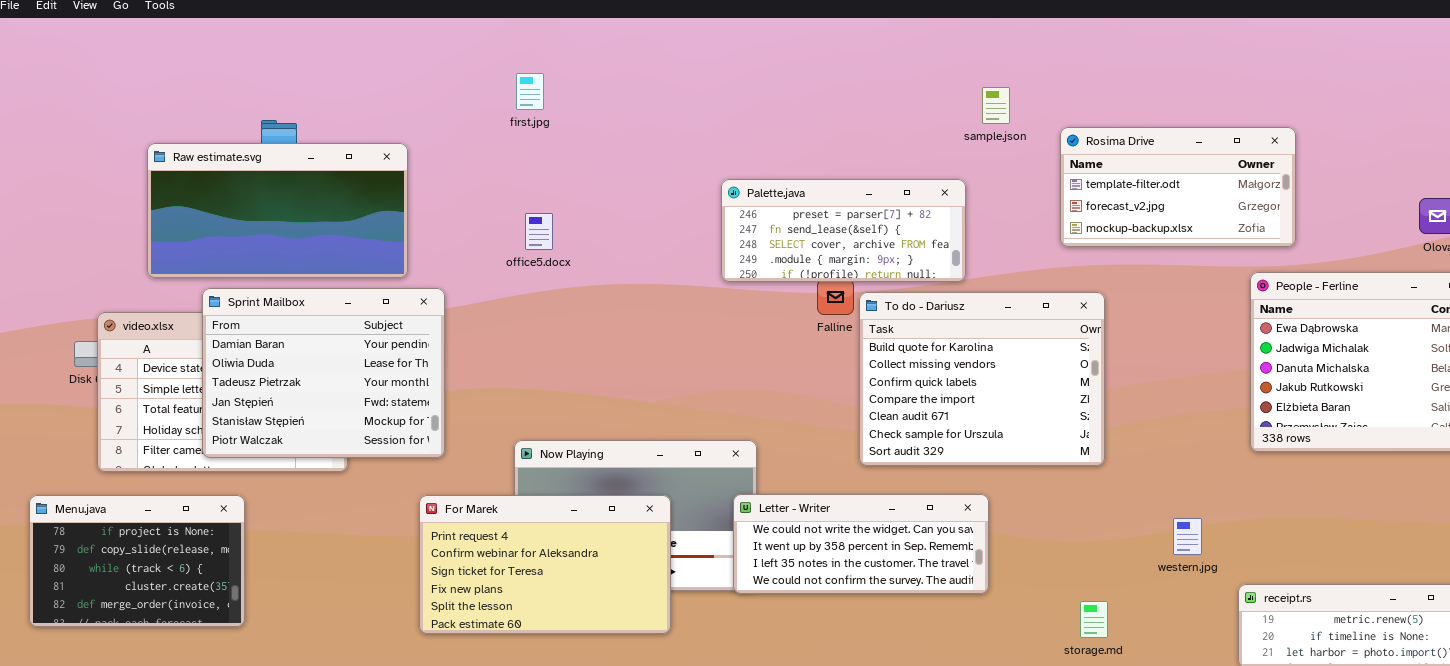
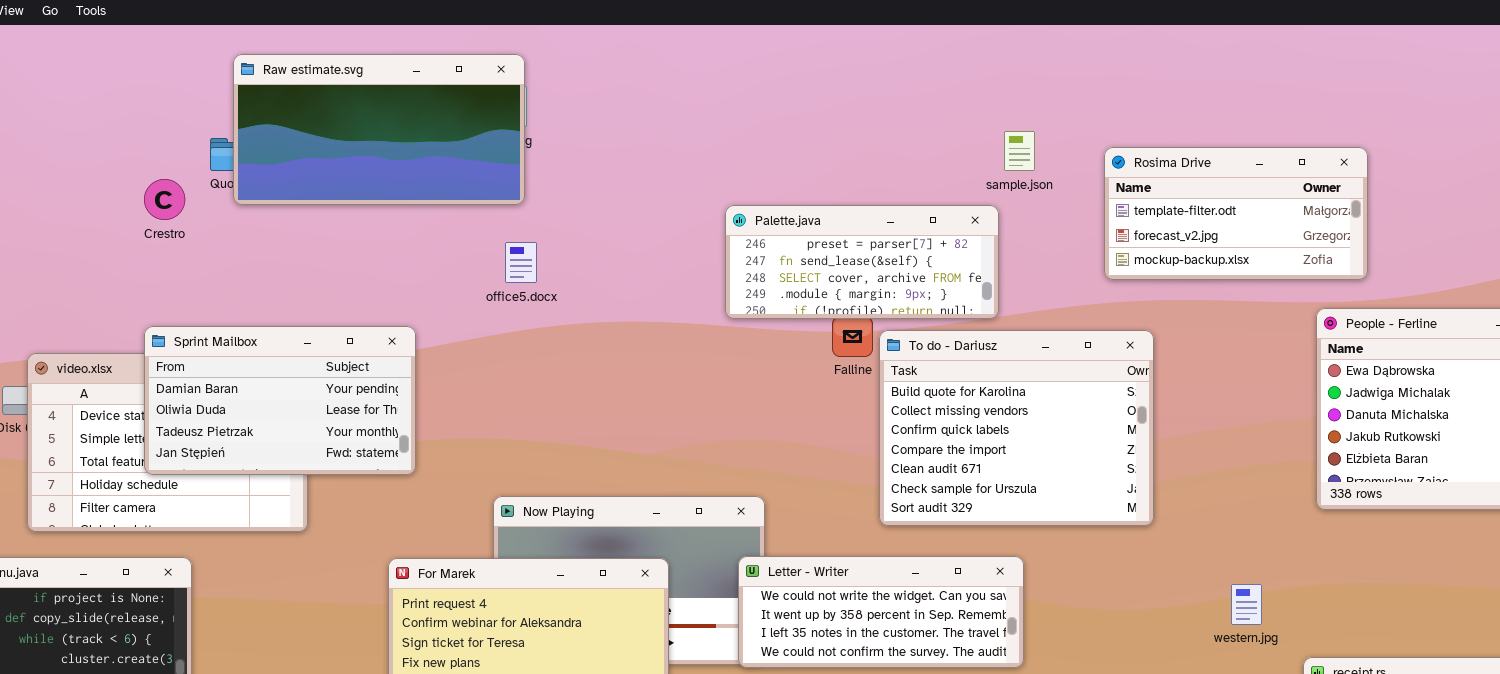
sample.json: [982,87,1010,124] -> [1004,131,1035,171], moved
Raw estimate.svg: [147,143,408,278] -> [233,54,525,205], moved
Sprint Mailbox: [202,288,445,458] -> [144,326,416,475], resized

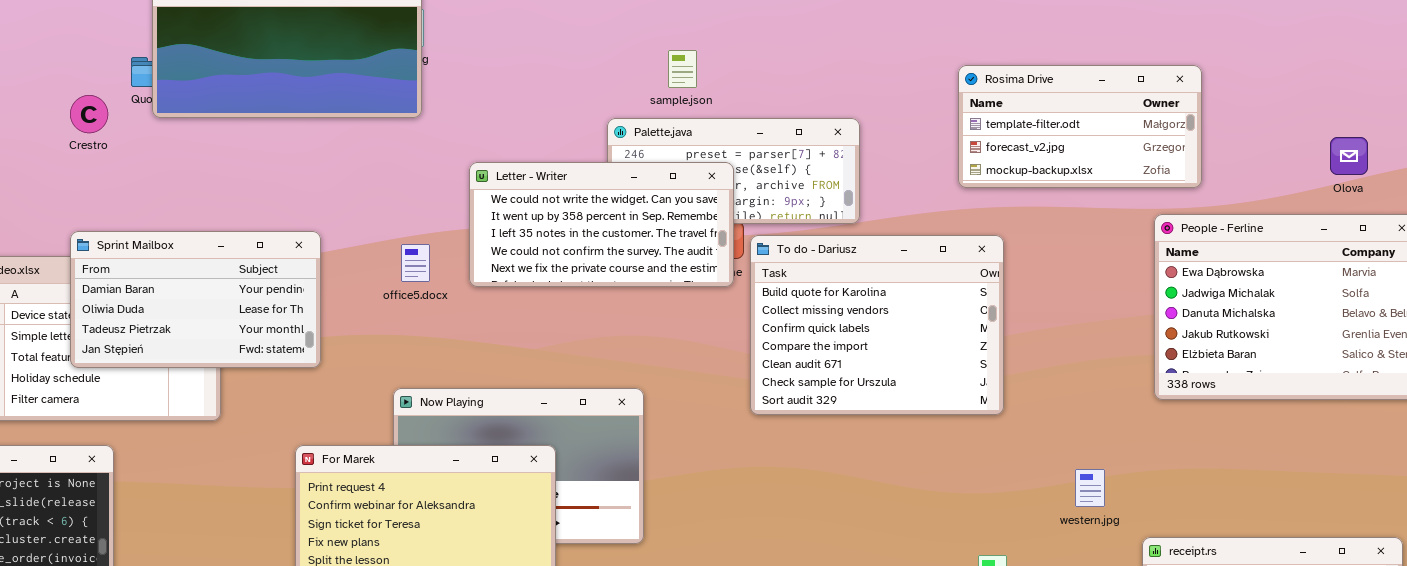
sample.json: [1004,131,1035,171] -> [668,50,697,88], moved
office5.docx: [505,242,537,283] -> [401,244,430,282], moved
Letter - Writer: [738,556,1024,668] -> [469,162,734,287], moved, resized

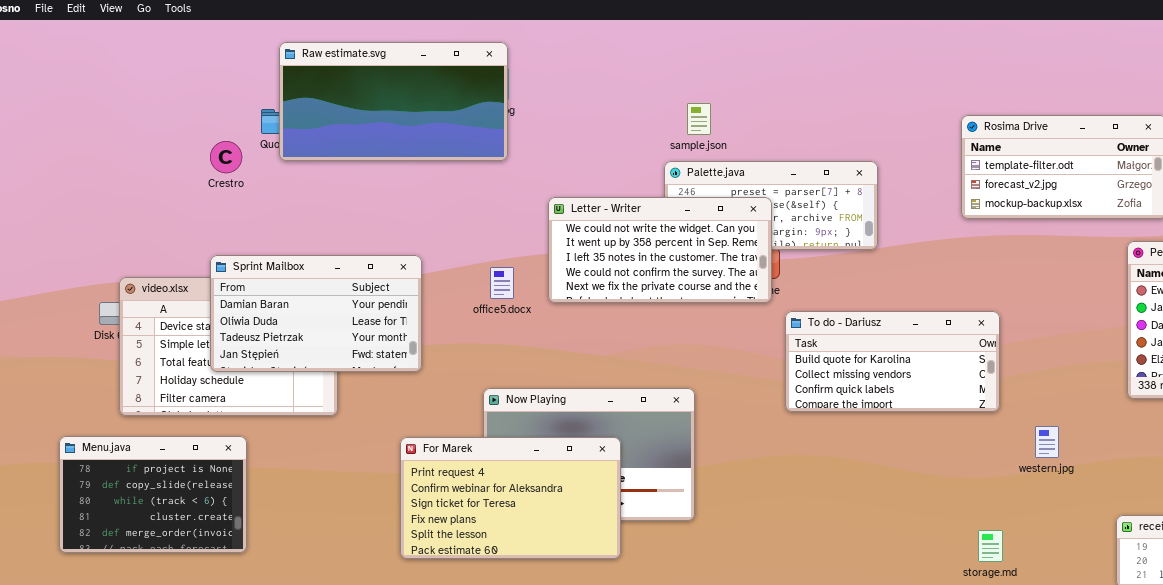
sample.json: [668,50,697,88] -> [687,103,711,135], moved
To do - Dariusz: [750,235,1004,415] -> [785,311,1000,412], resized
western.jpg: [1075,469,1105,507] -> [1035,426,1059,458], moved

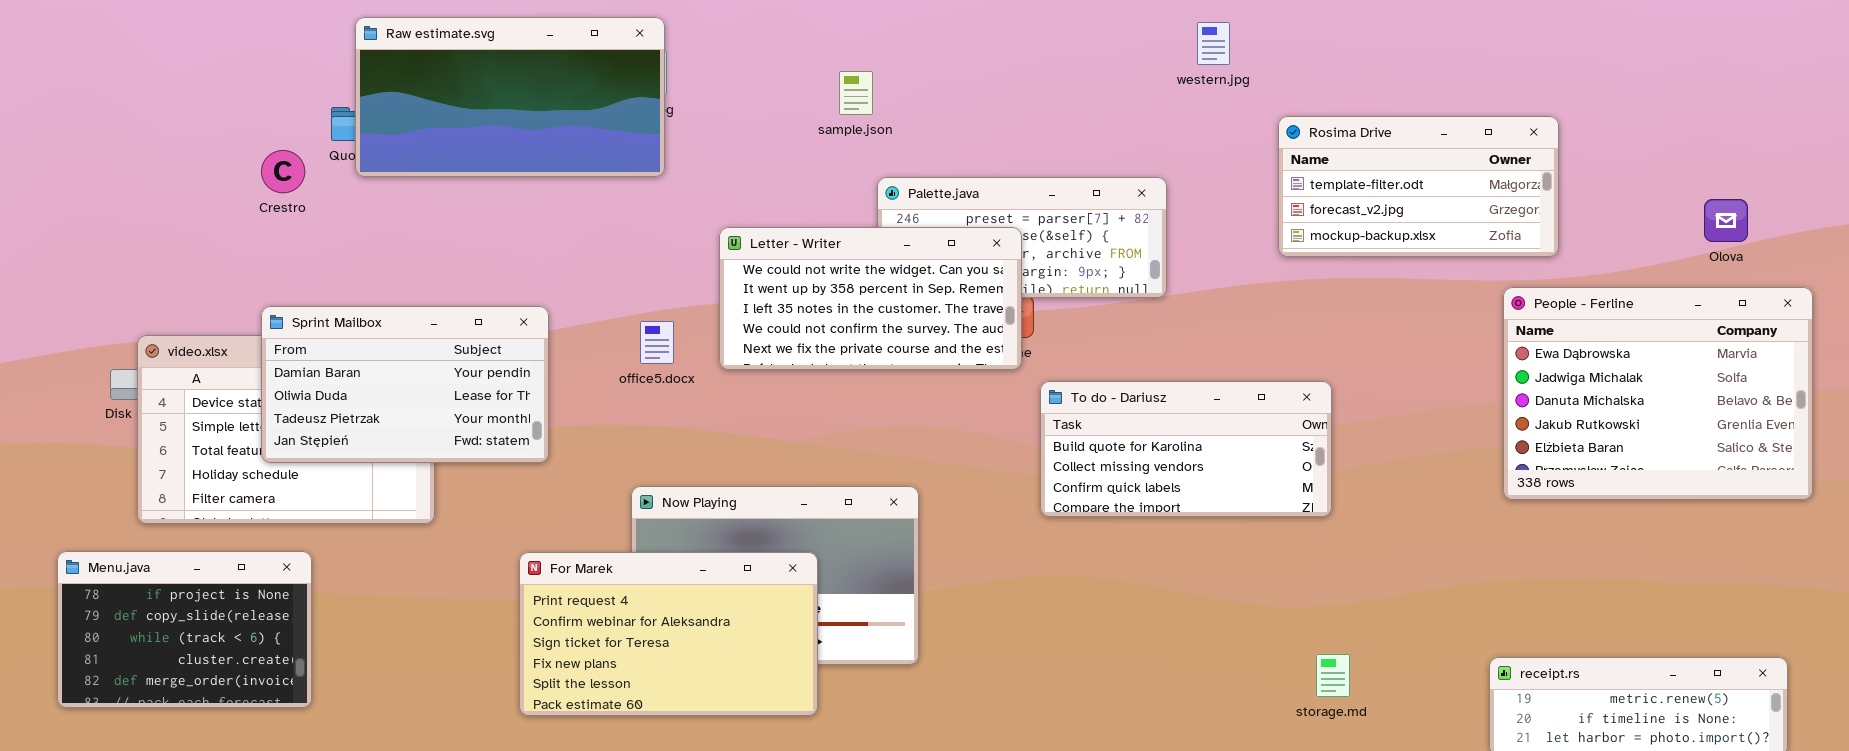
sample.json: [687,103,711,135] -> [839,71,873,115], moved
western.jpg: [1035,426,1059,458] -> [1197,22,1230,65], moved
storage.md: [978,530,1003,562] -> [1316,654,1350,697], moved

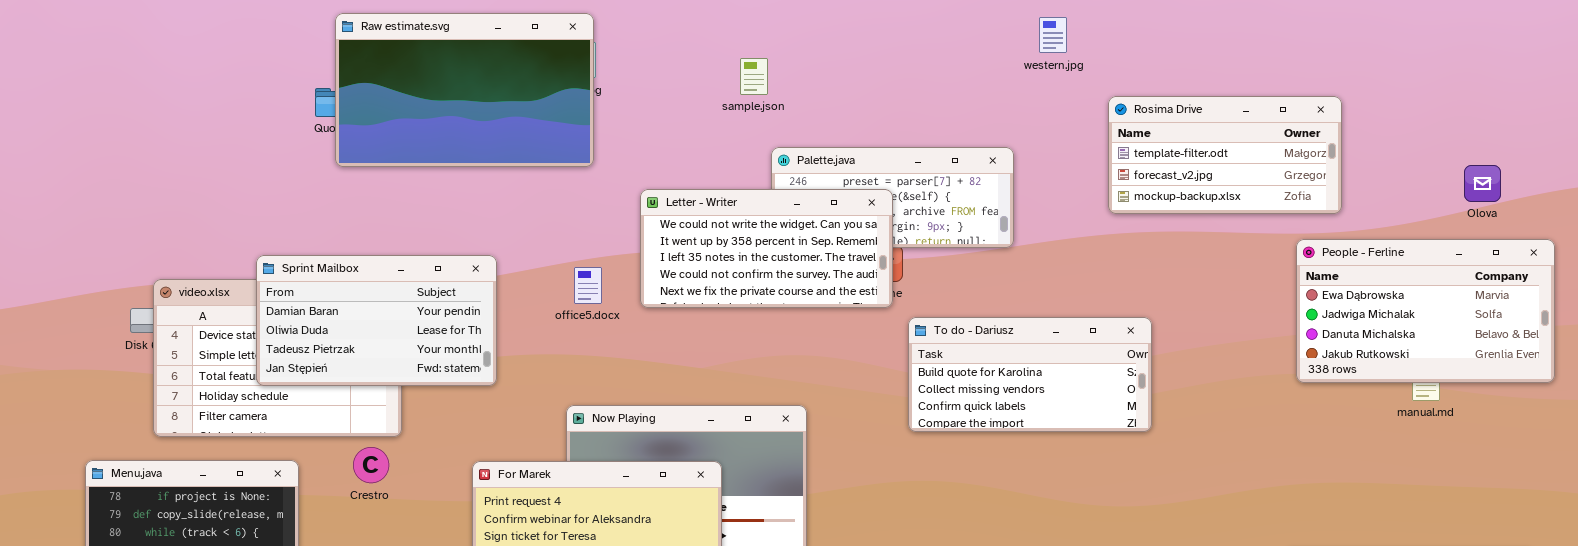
Raw estimate.svg: [355,17,665,177] -> [335,13,594,167], resized
Crestro: [261,150,305,193] -> [353,447,389,483], moved
People - Ferline: [1503,287,1813,500] -> [1296,239,1555,383], resized

